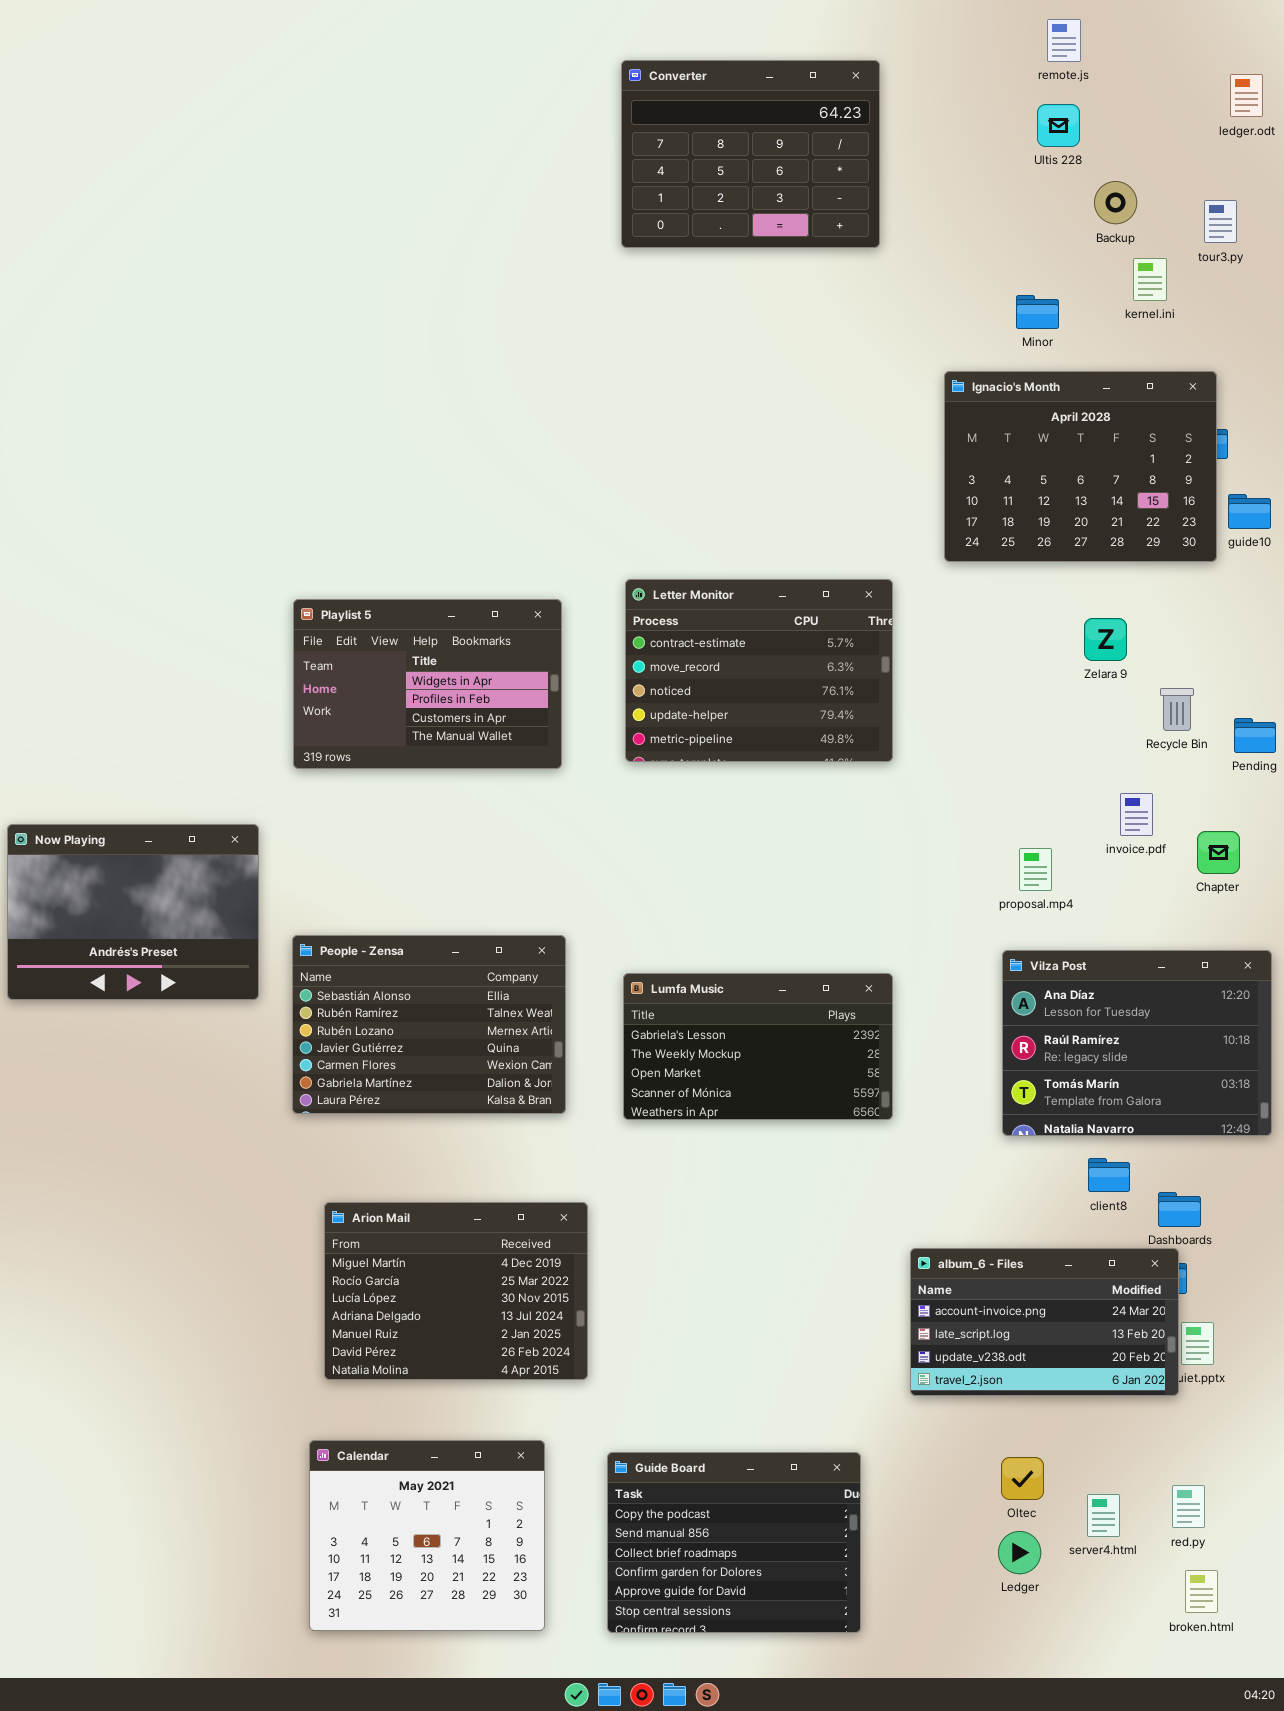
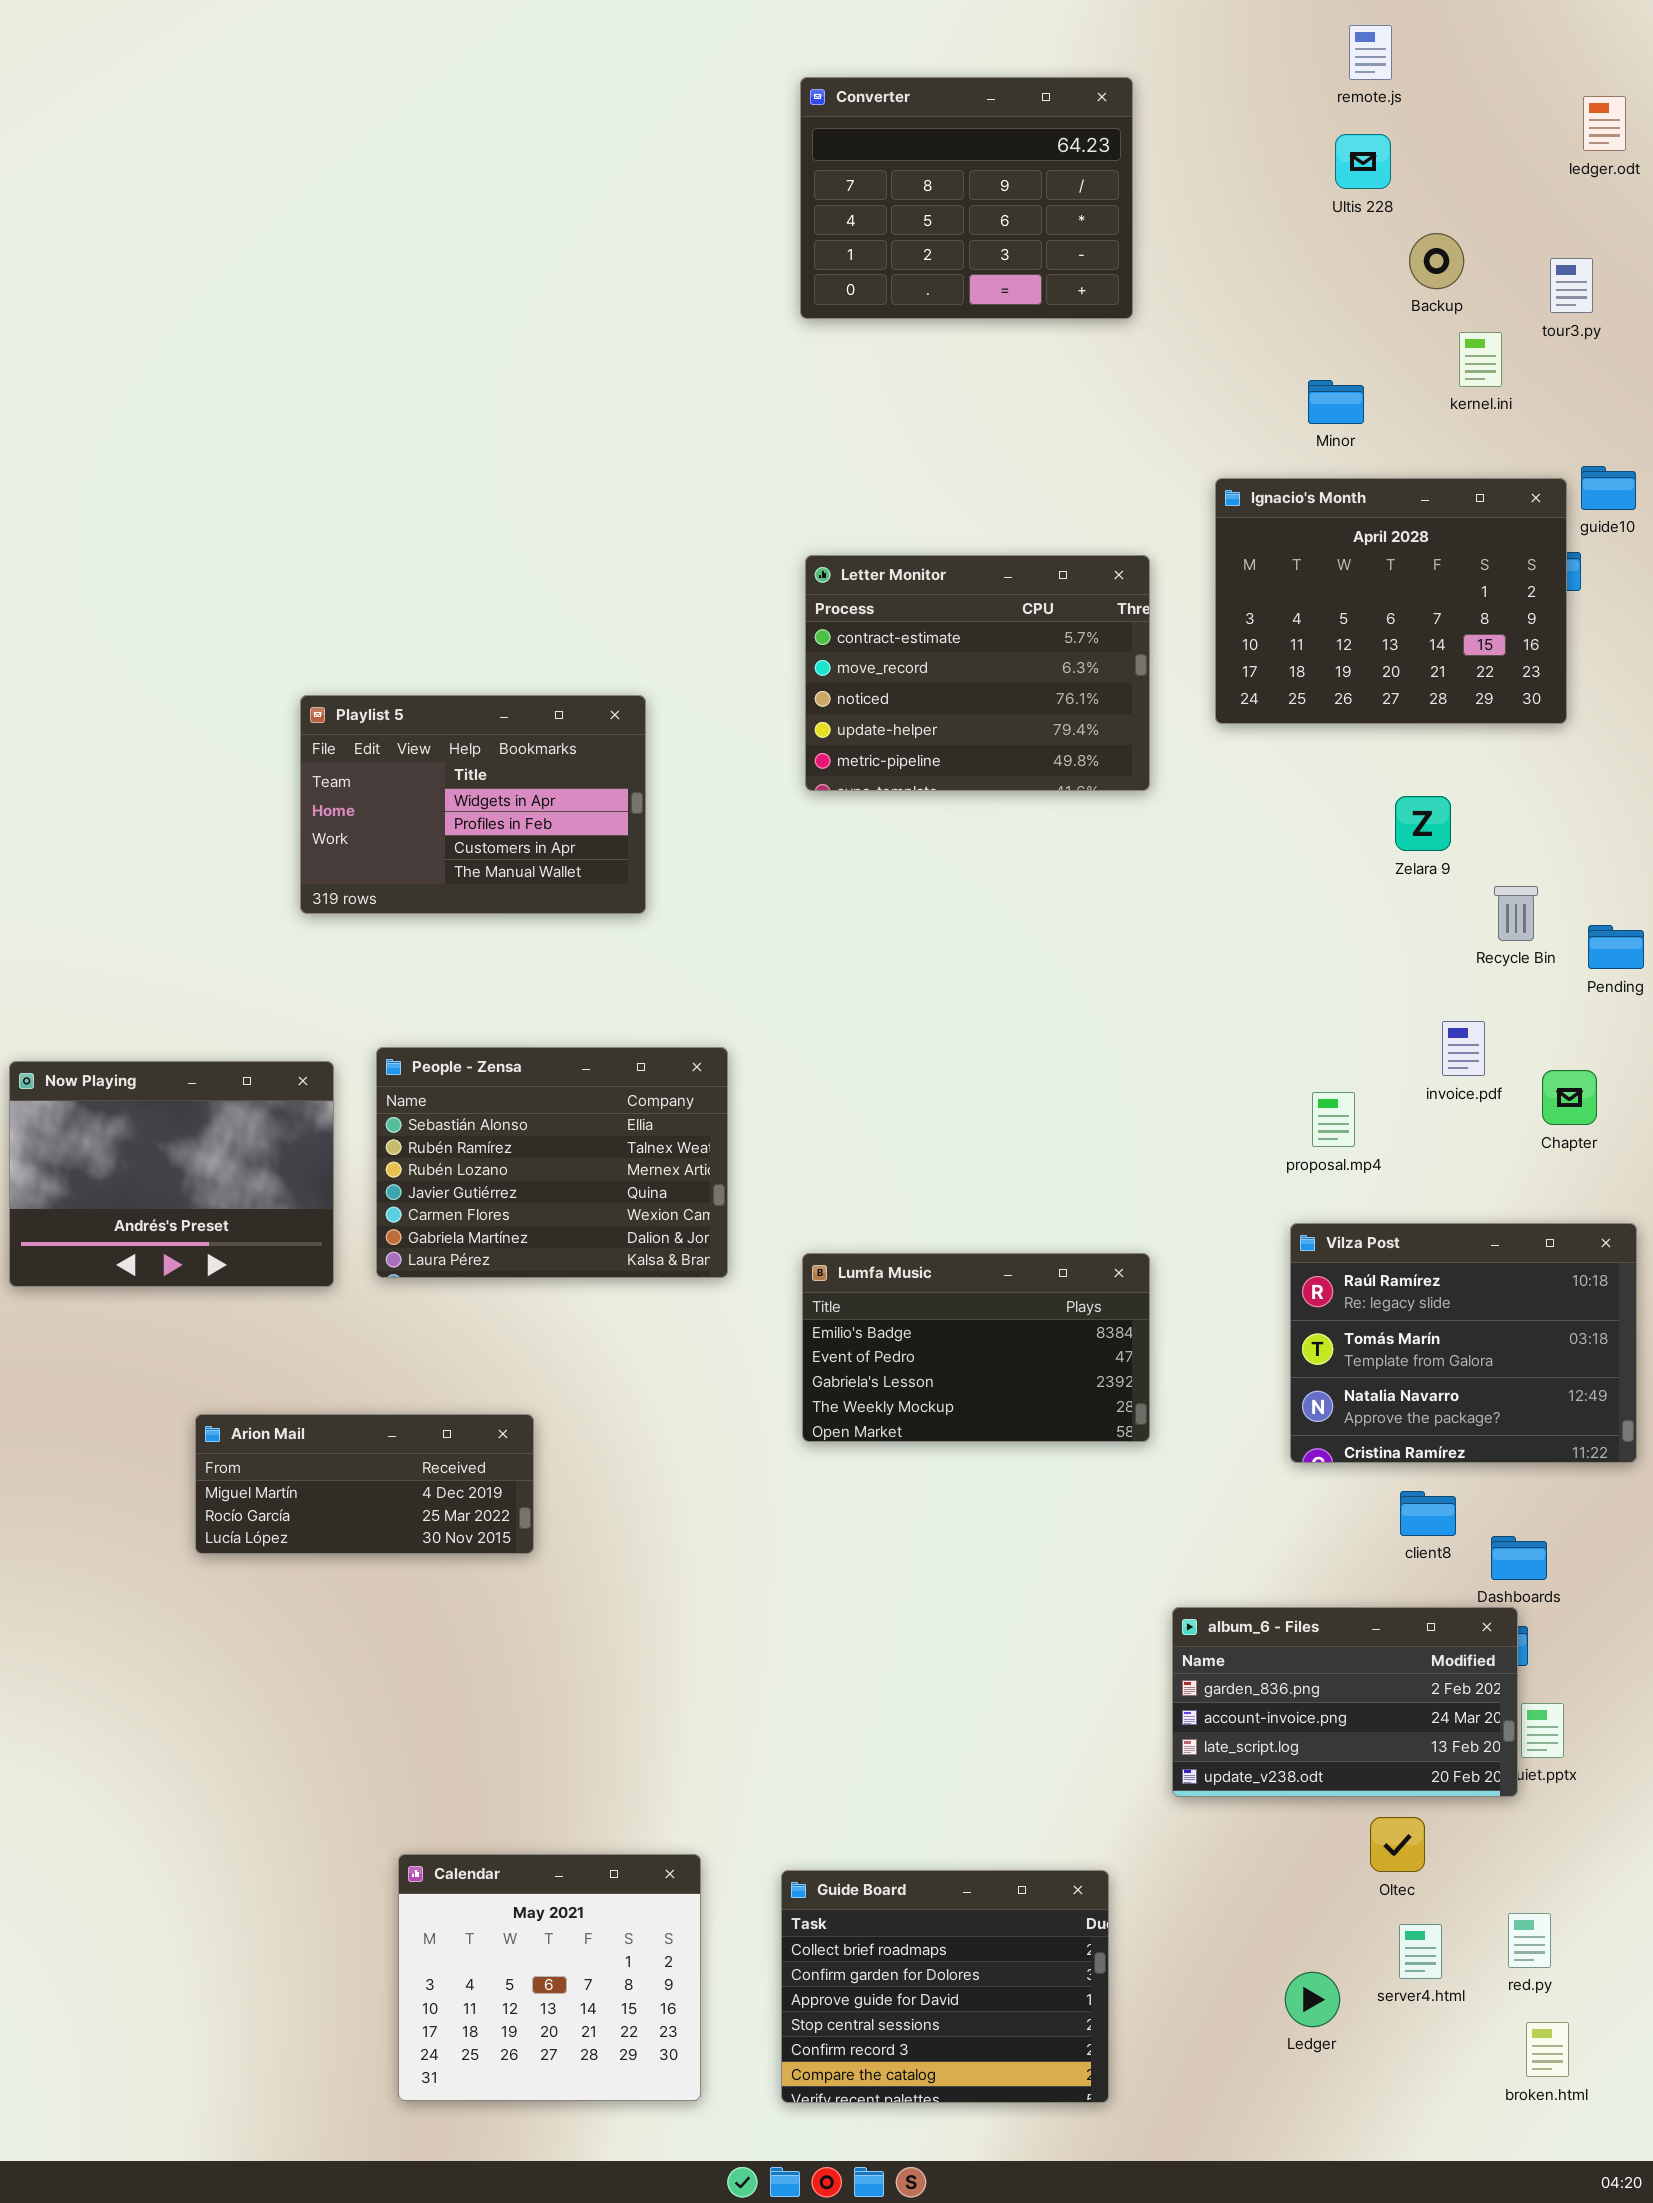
guide10: [1228,494,1271,529] -> [1581,466,1636,510], moved
Letter Monitor: [625,579,893,762] -> [805,555,1150,791], moved
Playlist 5: [293,599,562,769] -> [300,695,646,914], moved
People - Zensa: [292,935,566,1114] -> [376,1047,728,1278], moved
Vilza Post: [1002,950,1272,1136] -> [1290,1223,1637,1463], scrolled down 1 row
Lumfa Music: [623,973,893,1120] -> [802,1253,1150,1442], scrolled up 2 rows
Arion Mail: [324,1202,588,1380] -> [195,1414,534,1554], moved, resized
album_6 - Files: [910,1248,1179,1396] -> [1172,1607,1518,1797], scrolled up 1 row
Guide Board: [607,1452,861,1633] -> [781,1870,1109,2103], scrolled down 2 rows
Oltec: [1001,1457,1044,1500] -> [1370,1817,1425,1872], moved

